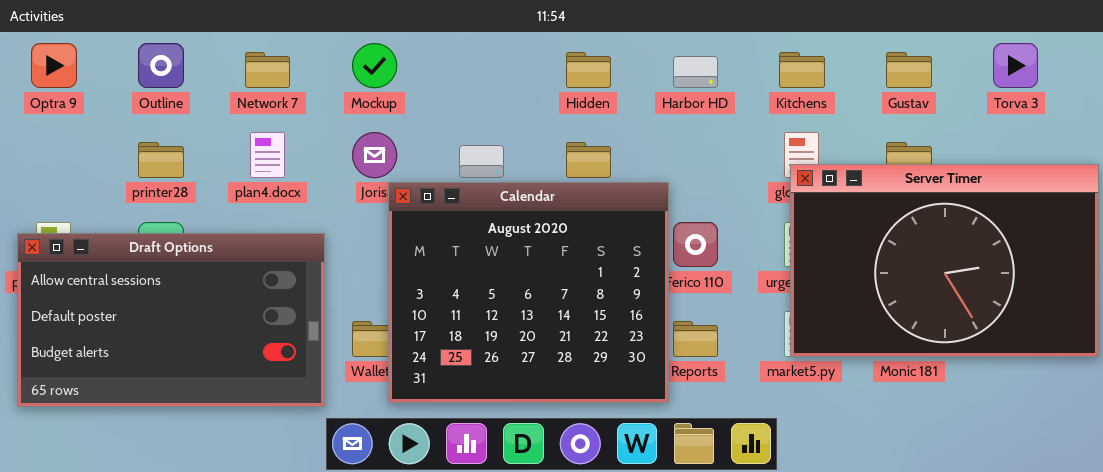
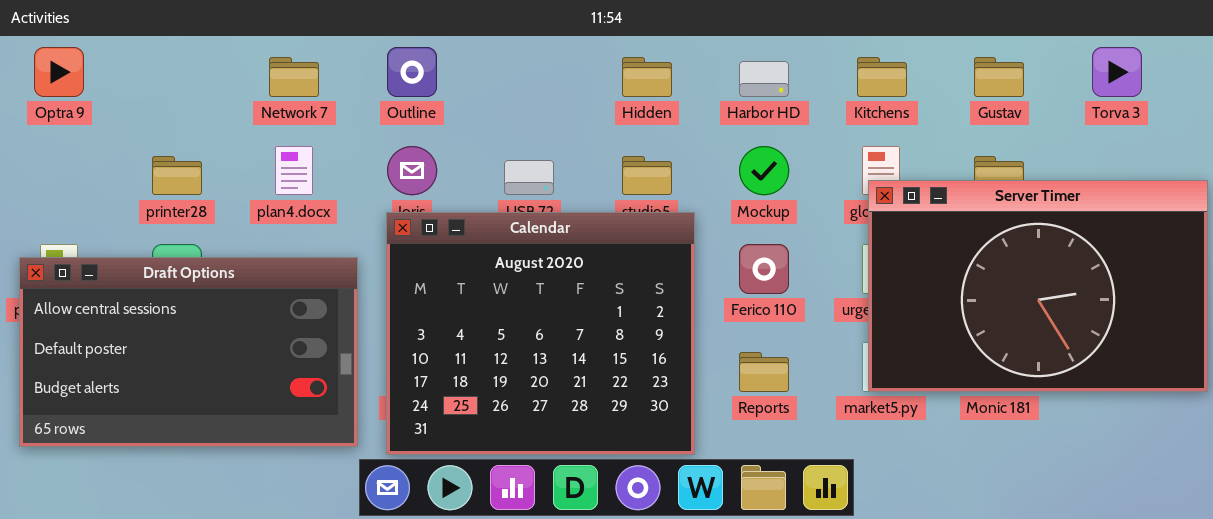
Outline: [138,43,184,88] -> [387,47,437,97], moved
Mockup: [352,43,397,88] -> [739,146,789,195], moved
Calendar: [388,182,669,403] -> [386,212,695,455], moved

